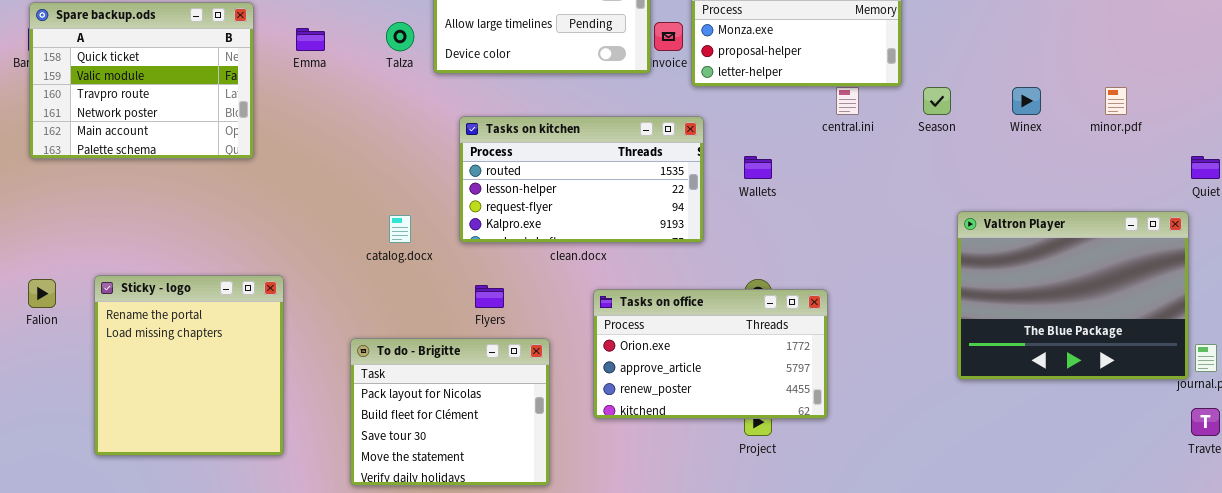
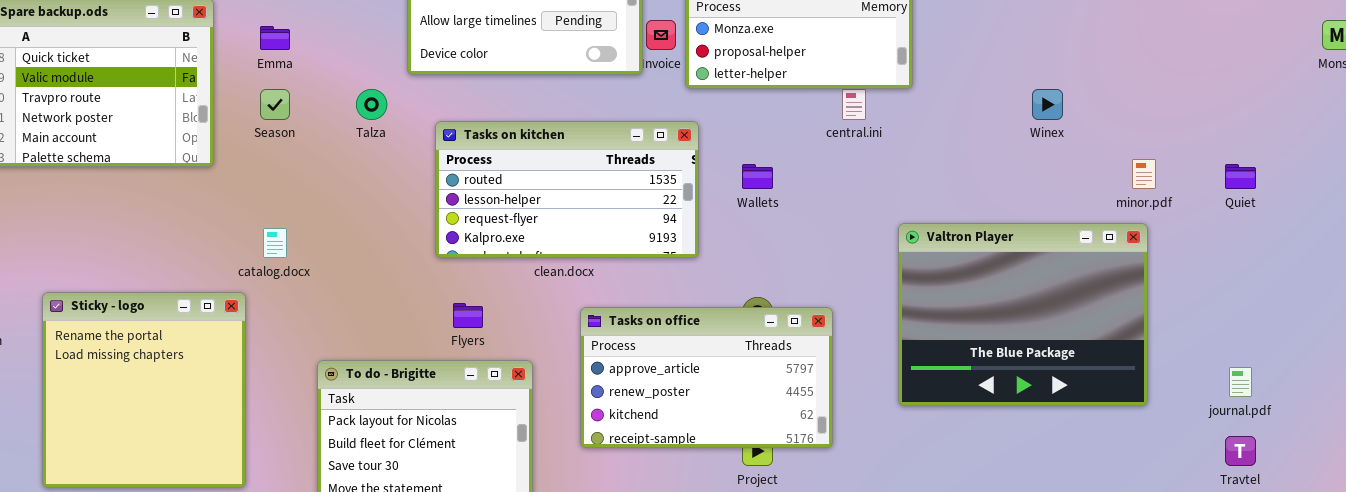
Talza: [386,22,414,51] -> [356,89,387,120], moved
Season: [923,87,951,115] -> [260,89,290,120], moved
minor.pdf: [1105,87,1127,115] -> [1132,159,1156,189], moved
Valtron Player: [957,211,1189,380] -> [898,223,1148,406], moved
catalog.docx: [389,215,411,243] -> [263,228,287,258], moved
Tasks on office: [593,289,828,419] -> [580,307,833,448], scrolled down 1 row

